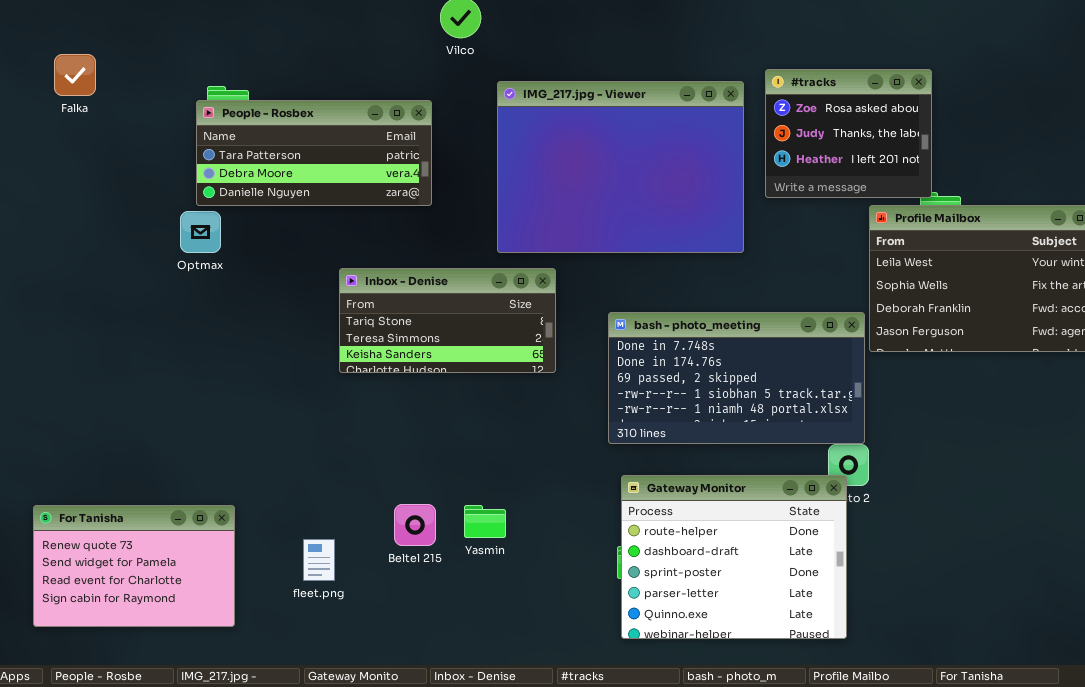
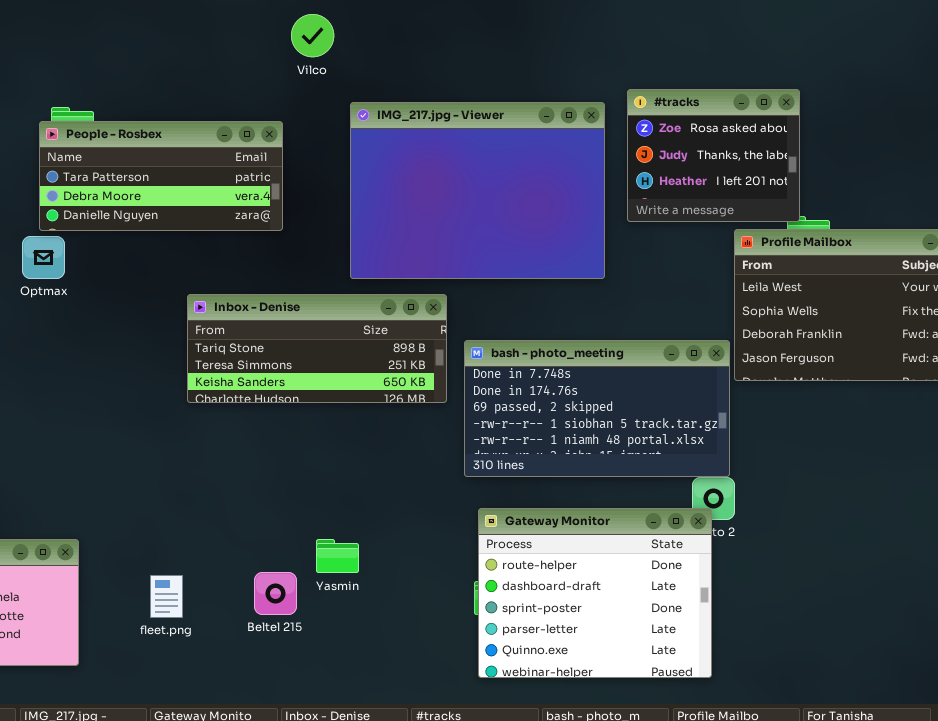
Inbox - Denise: [339,268,556,373] -> [187,294,447,403], resized
Beltel 215: [394,504,436,546] -> [254,572,297,615], moved

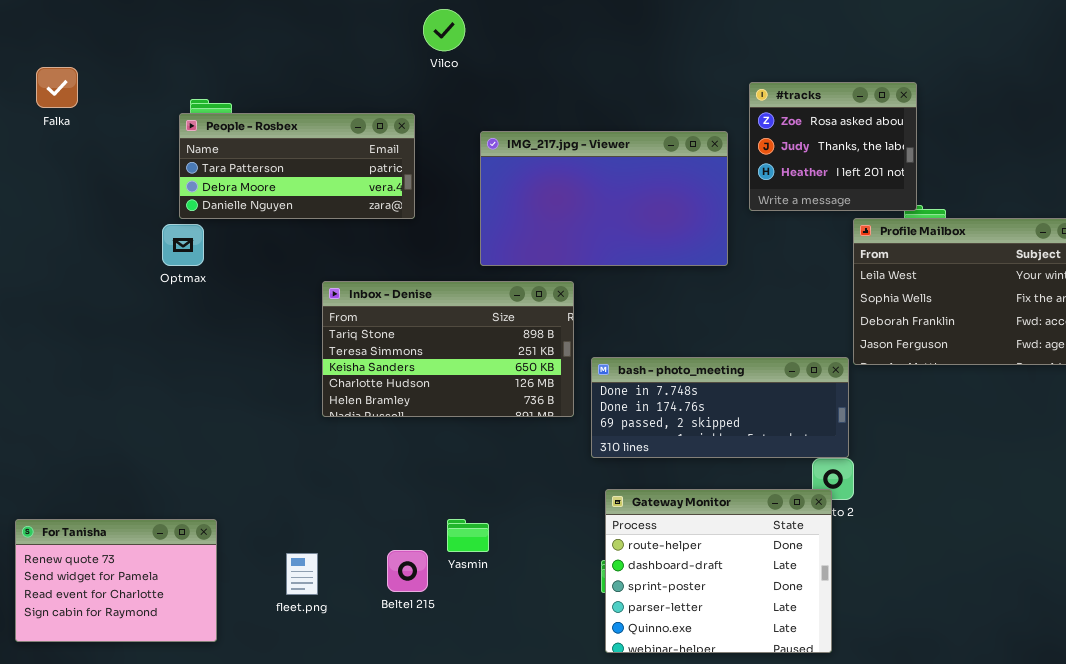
IMG_217.jpg - Viewer: [350,102,605,279] -> [480,131,728,266], resized
Inbox - Denise: [187,294,447,403] -> [322,281,574,417], resized
bash - photo_meeting: [464,340,730,477] -> [591,357,849,458], resized

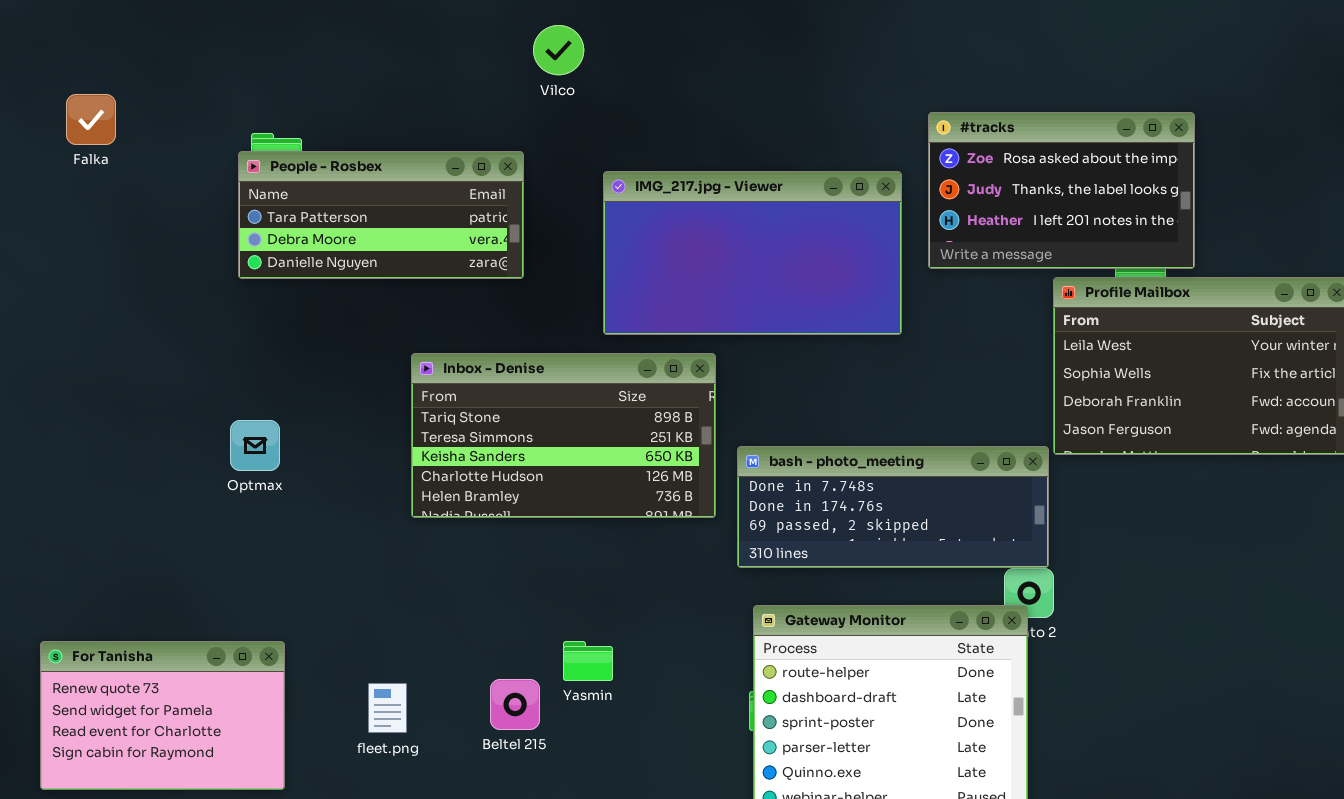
#tracks: [749,82,917,211] -> [928,112,1195,269], resized
Optmax: [162,224,204,266] -> [230,420,280,471], moved

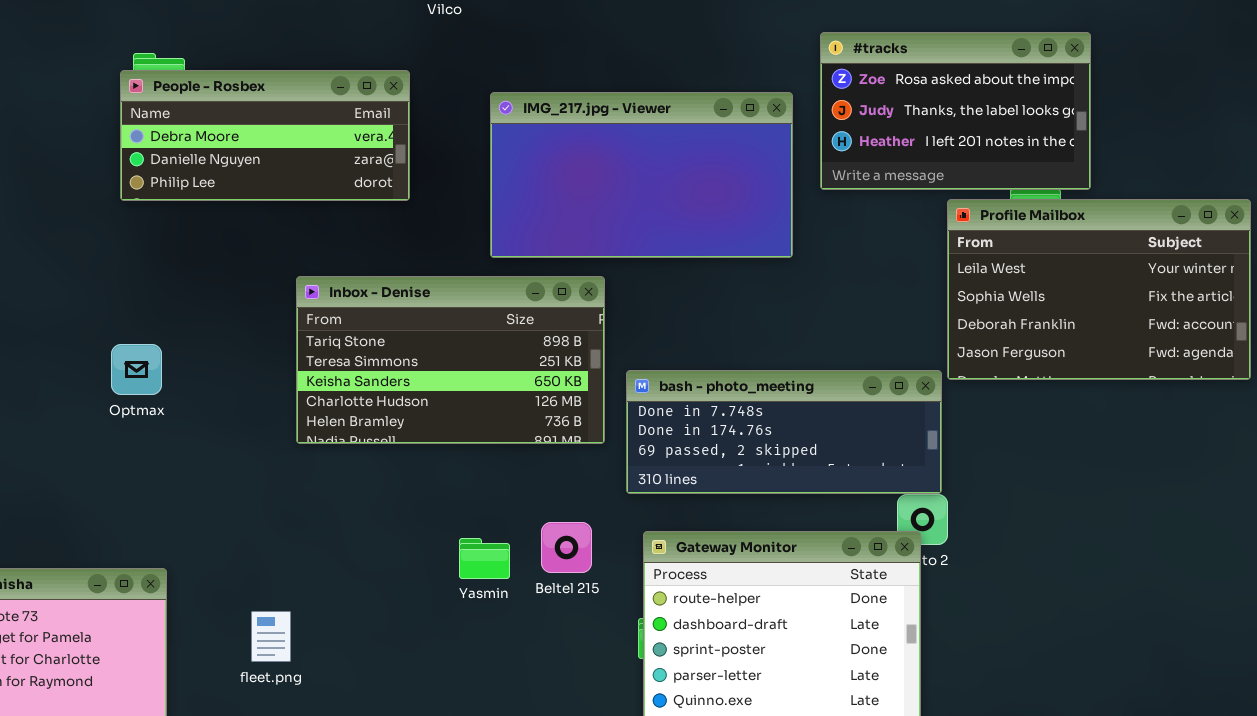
People - Rosbex: [238,151,524,279] -> [120,70,410,201], scrolled down 1 row
Yasmin: [563,641,613,681] -> [459,538,510,579], moved
Beltel 215: [490,679,540,730] -> [541,522,592,573], moved

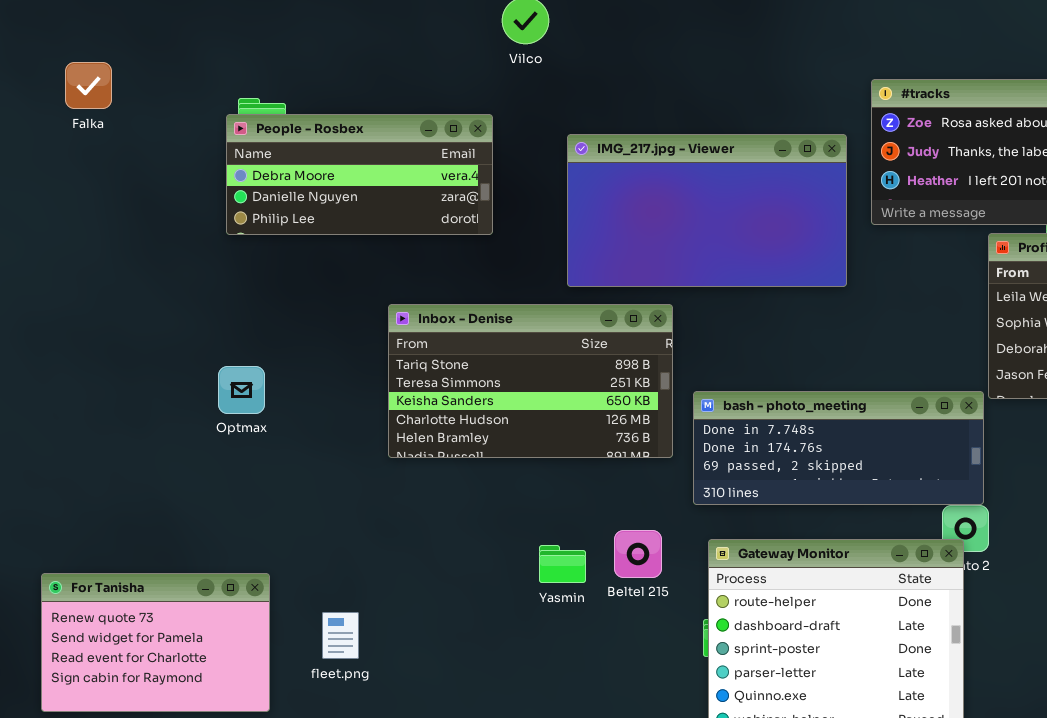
fleet.png: [251,611,291,662] -> [322,612,359,659], moved

